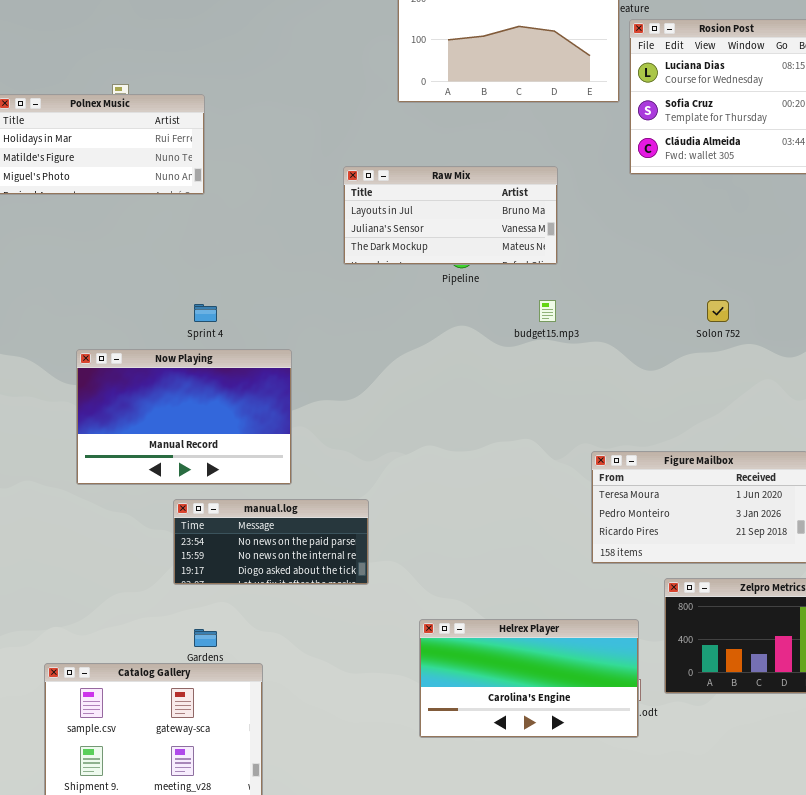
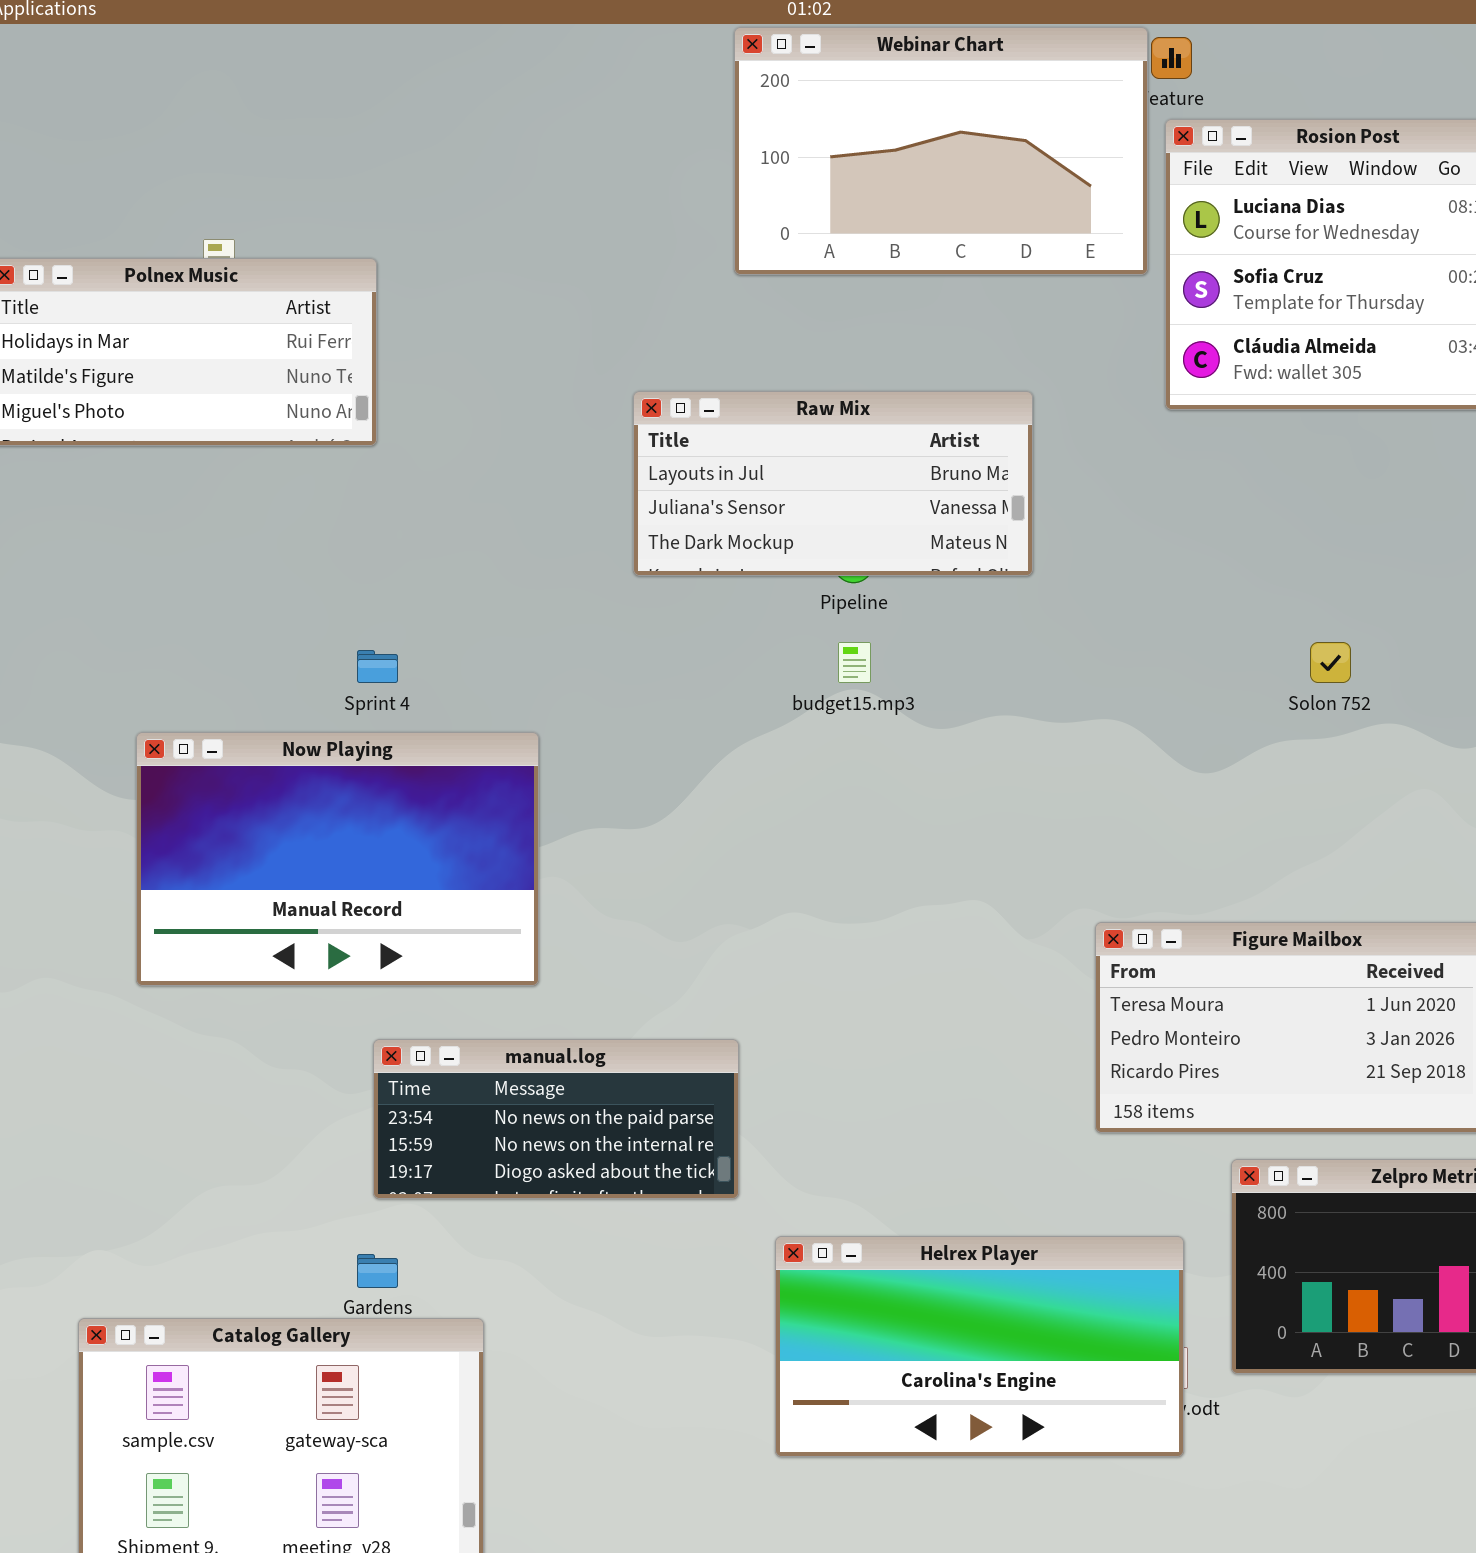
budget15.mp3: [539,300,556,322] -> [838,642,871,683], moved
manual.log: [173,499,369,585] -> [373,1039,739,1199], moved

